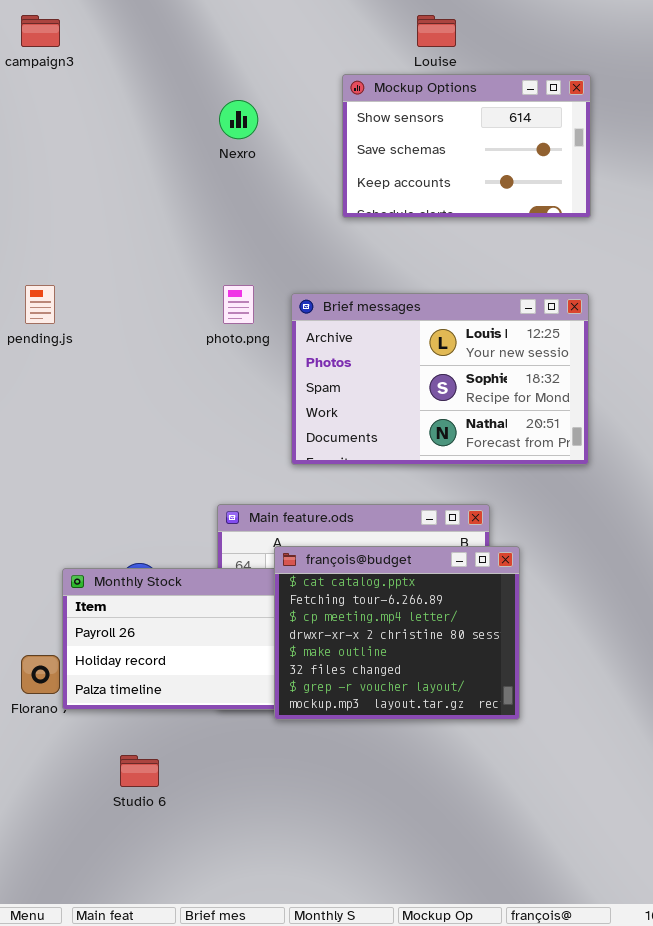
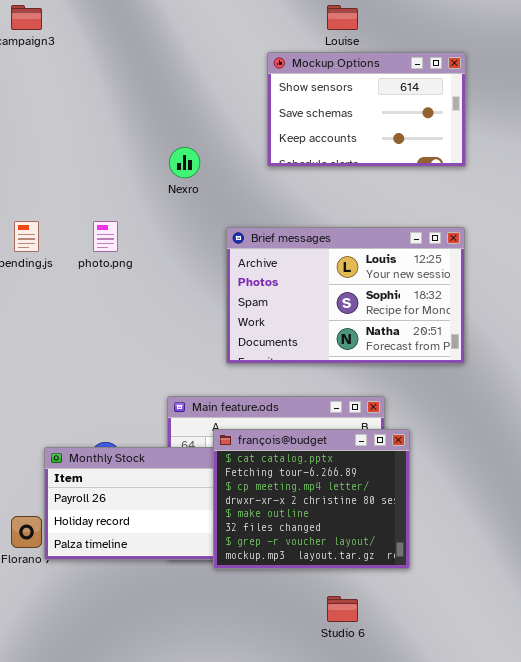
Nexro: [219,100,258,139] -> [169,147,200,178], moved
photo.png: [223,285,254,324] -> [93,221,118,252], moved
Studio 6: [120,755,159,787] -> [327,596,358,622], moved

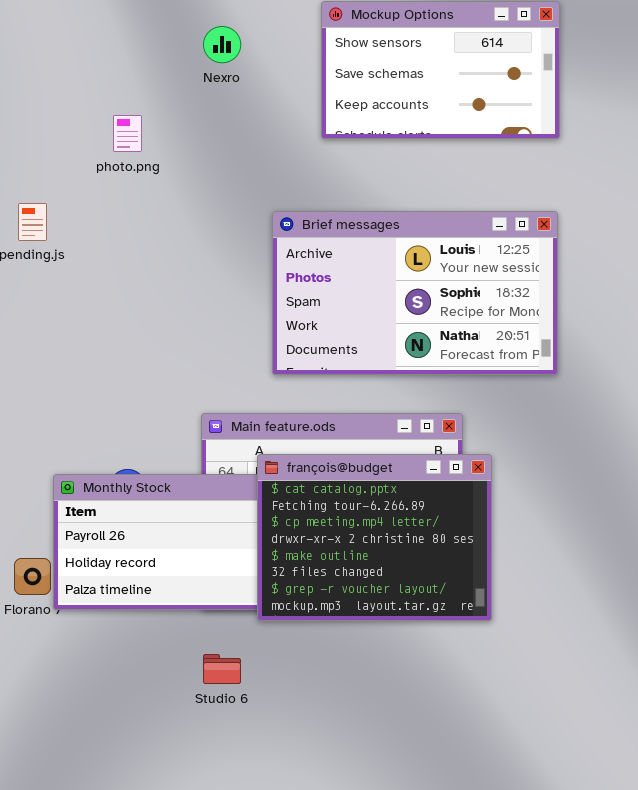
Nexro: [169,147,200,178] -> [203,26,241,63], moved
photo.png: [93,221,118,252] -> [113,115,142,152], moved
Studio 6: [327,596,358,622] -> [203,654,241,684], moved

